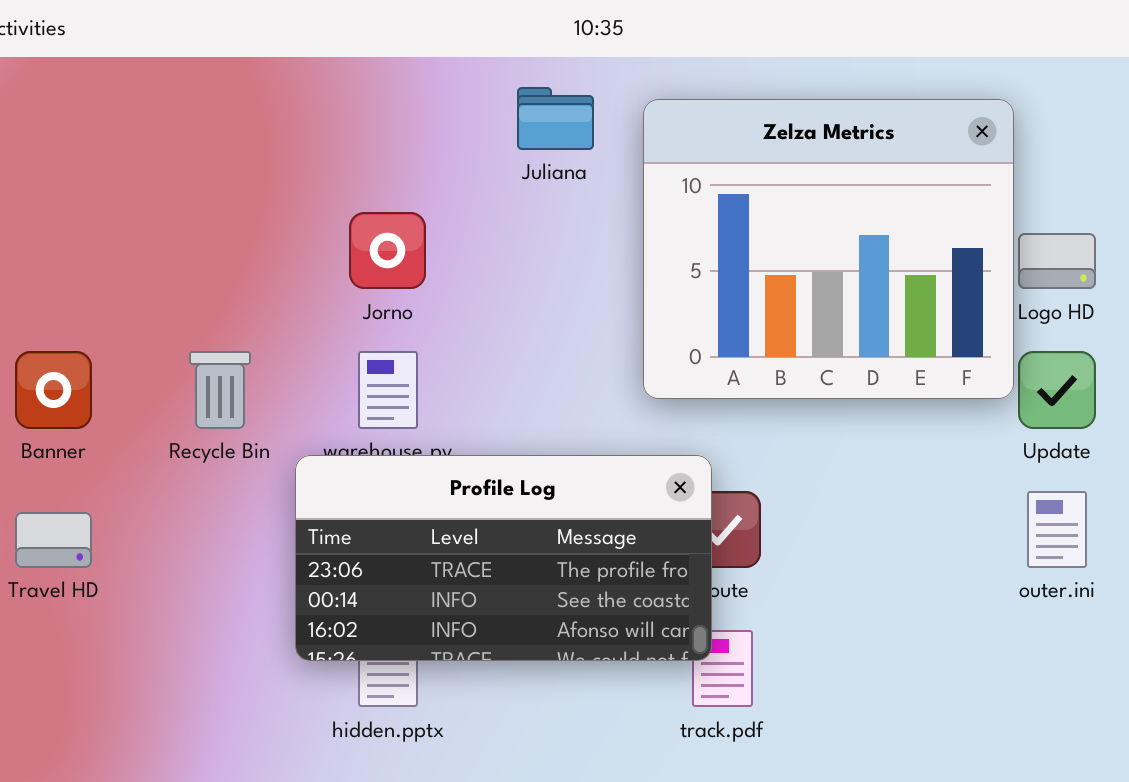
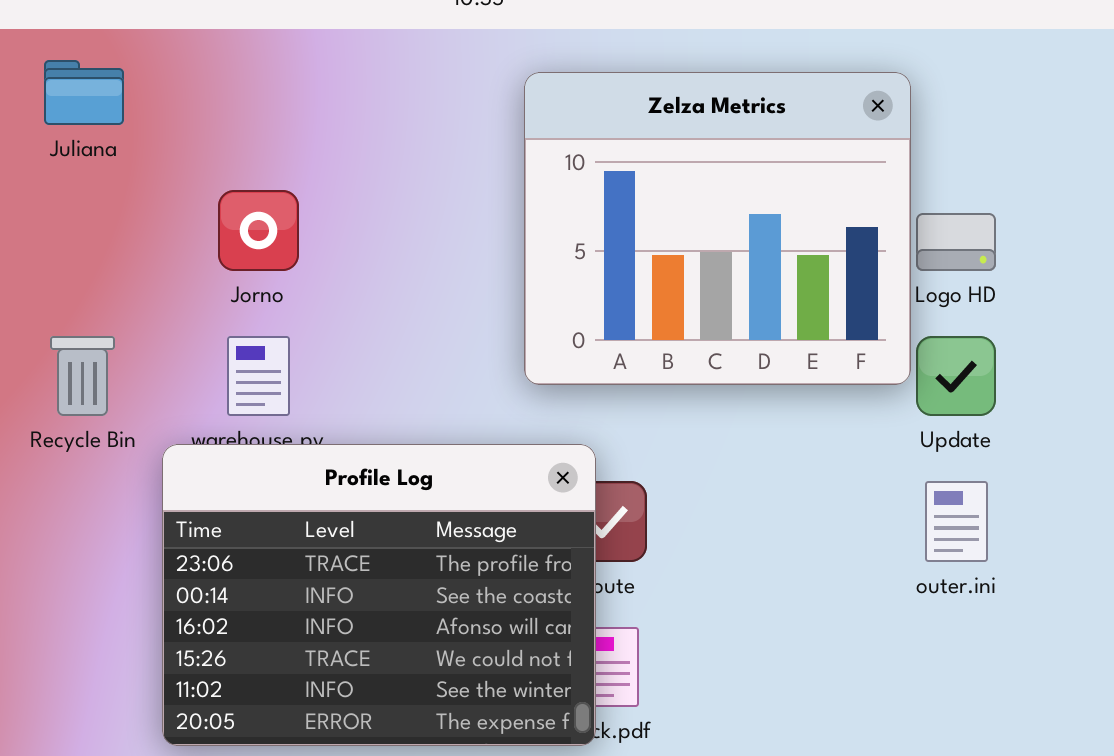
Juliana: [517,87,594,150] -> [44,60,124,125], moved
Profile Log: [295,455,712,661] -> [162,444,596,746], resized

